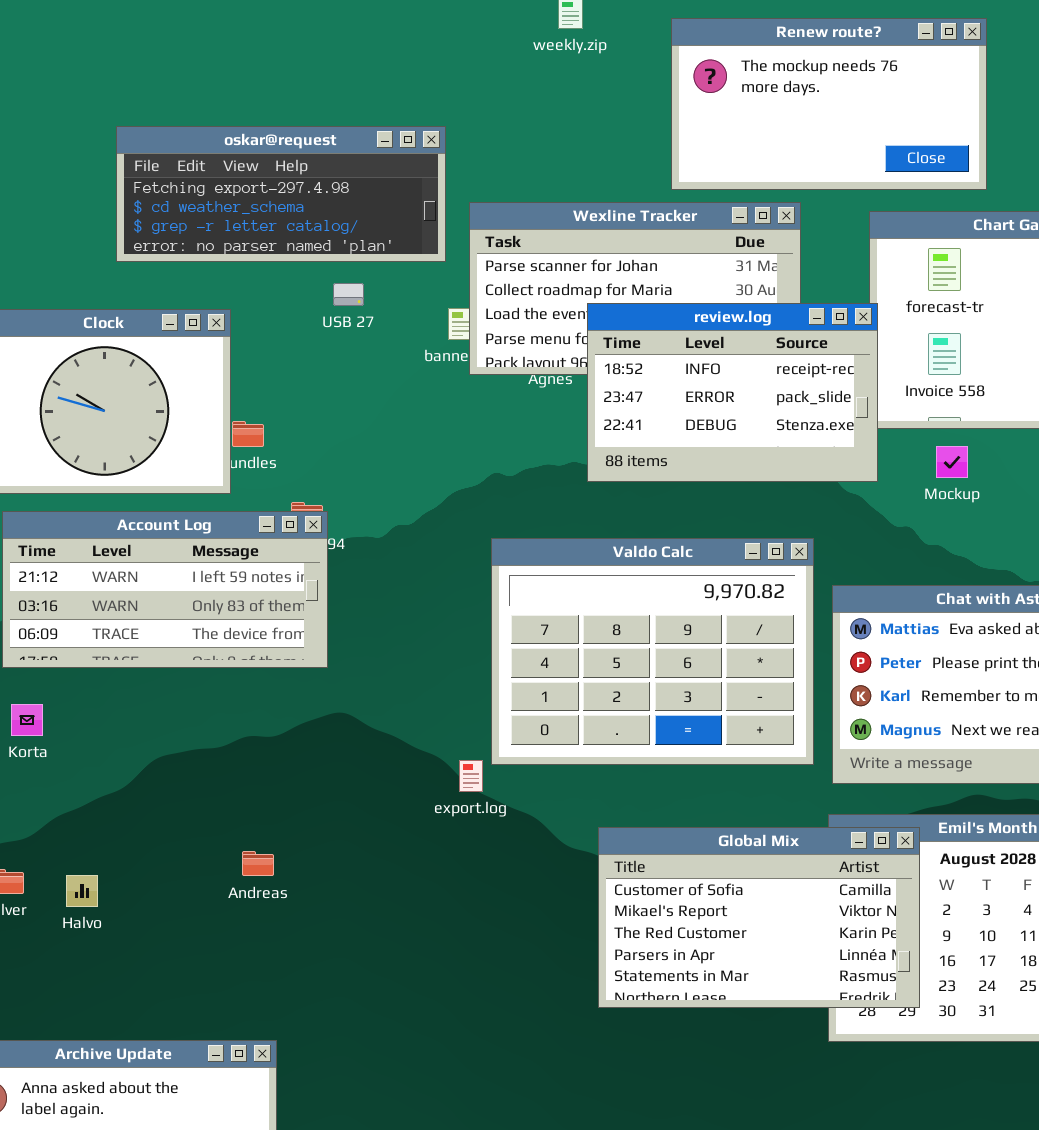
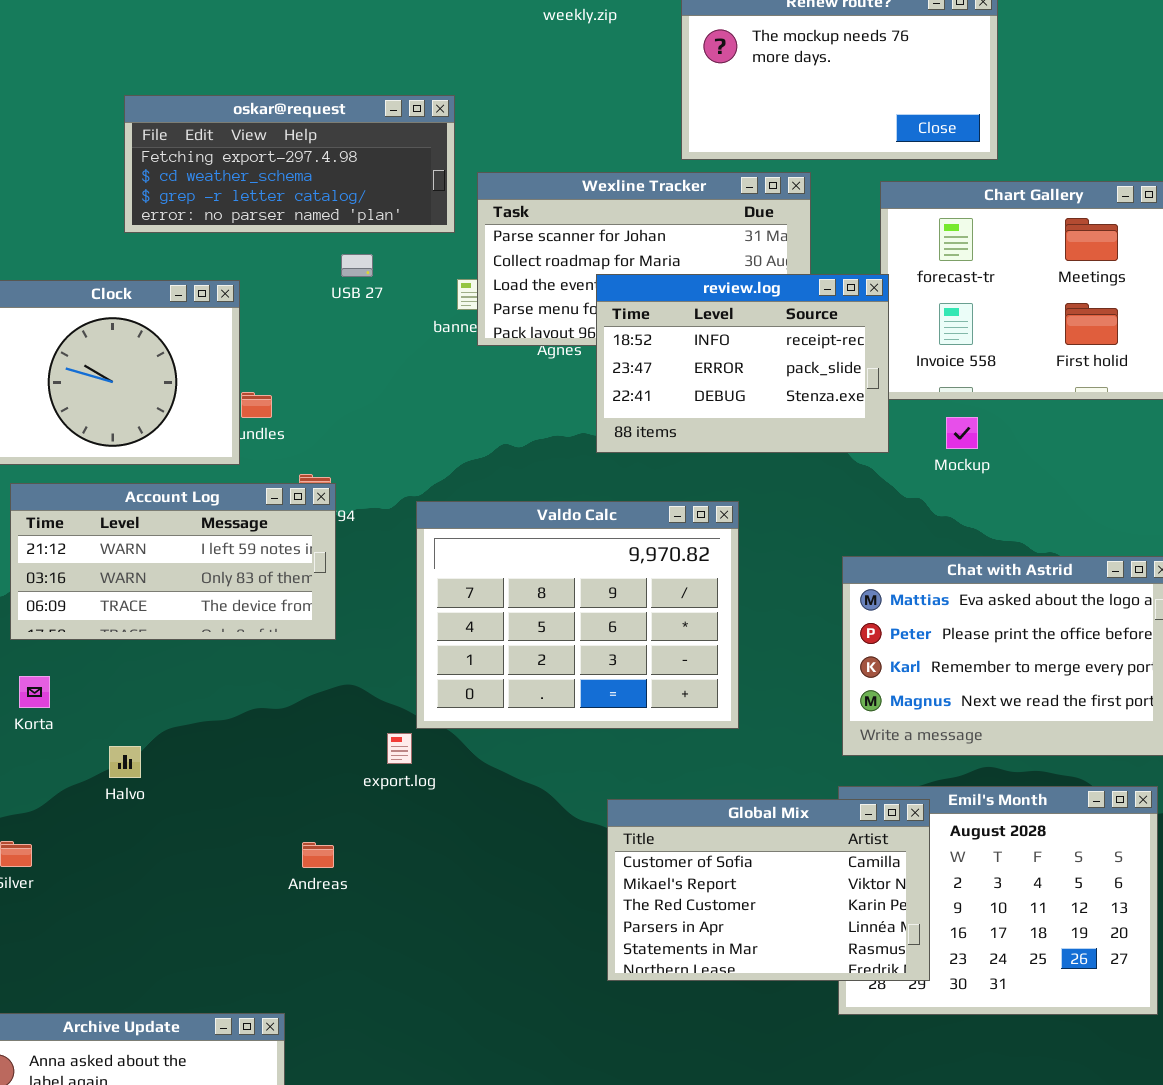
Valdo Calc: [491,538,814,765] -> [416,501,739,729], moved
export.log: [459,760,483,792] -> [387,733,412,764], moved
Andreas: [242,851,274,876] -> [302,842,334,868], moved
Halvo: [66,875,98,907] -> [109,746,141,778], moved

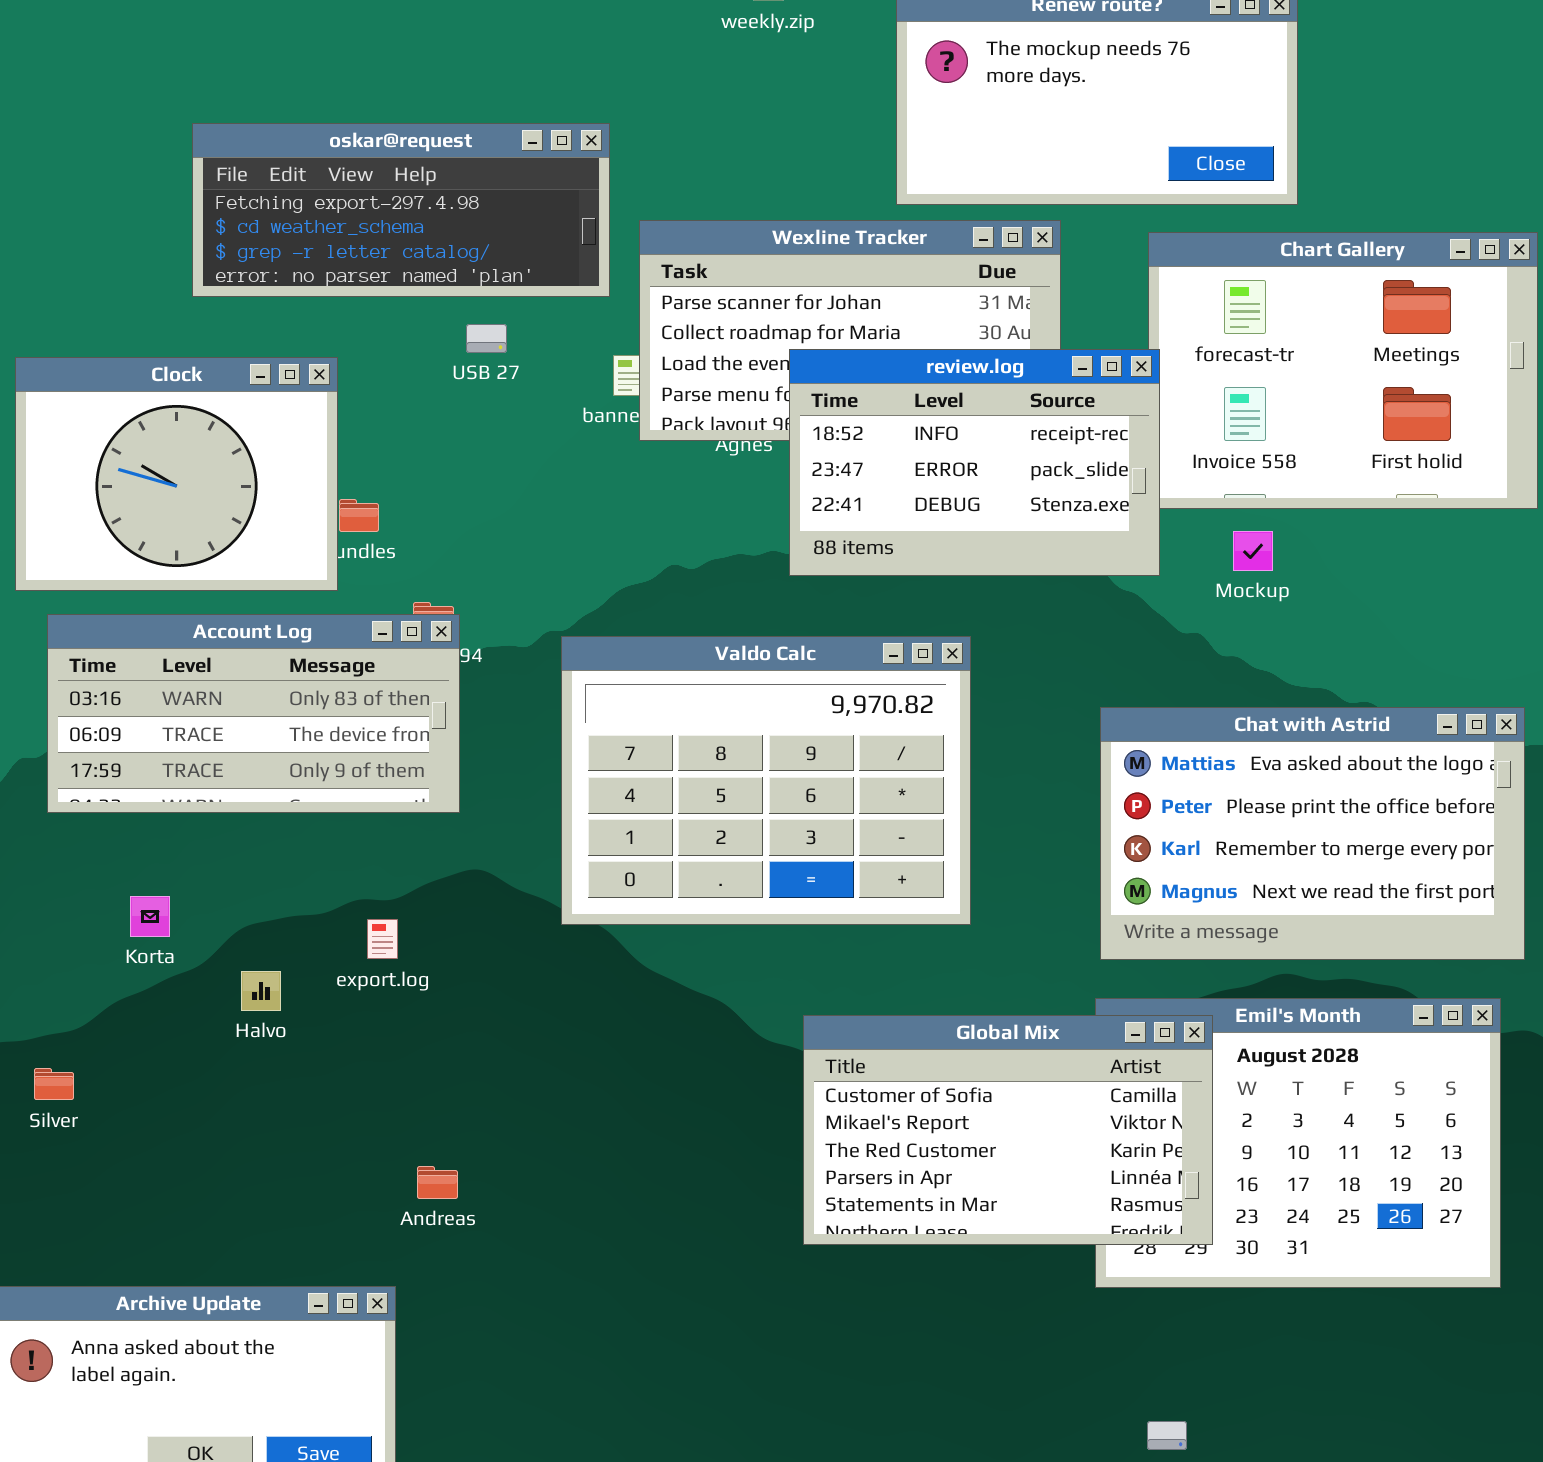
Account Log: [10,483,336,640] -> [47,614,460,813], scrolled down 1 row
Korta: [19,676,50,708] -> [130,896,170,937], moved
export.log: [387,733,412,764] -> [367,919,398,959], moved
Halvo: [109,746,141,778] -> [241,971,281,1011], moved
Andreas: [302,842,334,868] -> [417,1166,458,1199], moved

